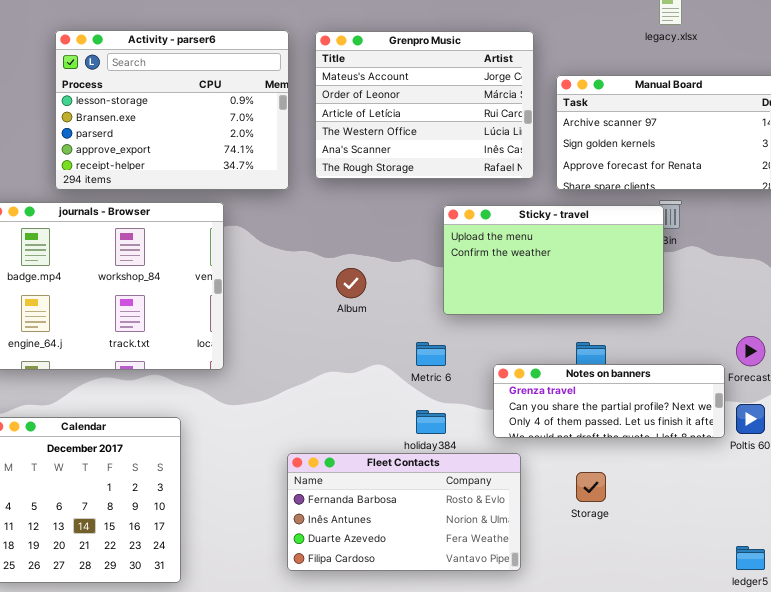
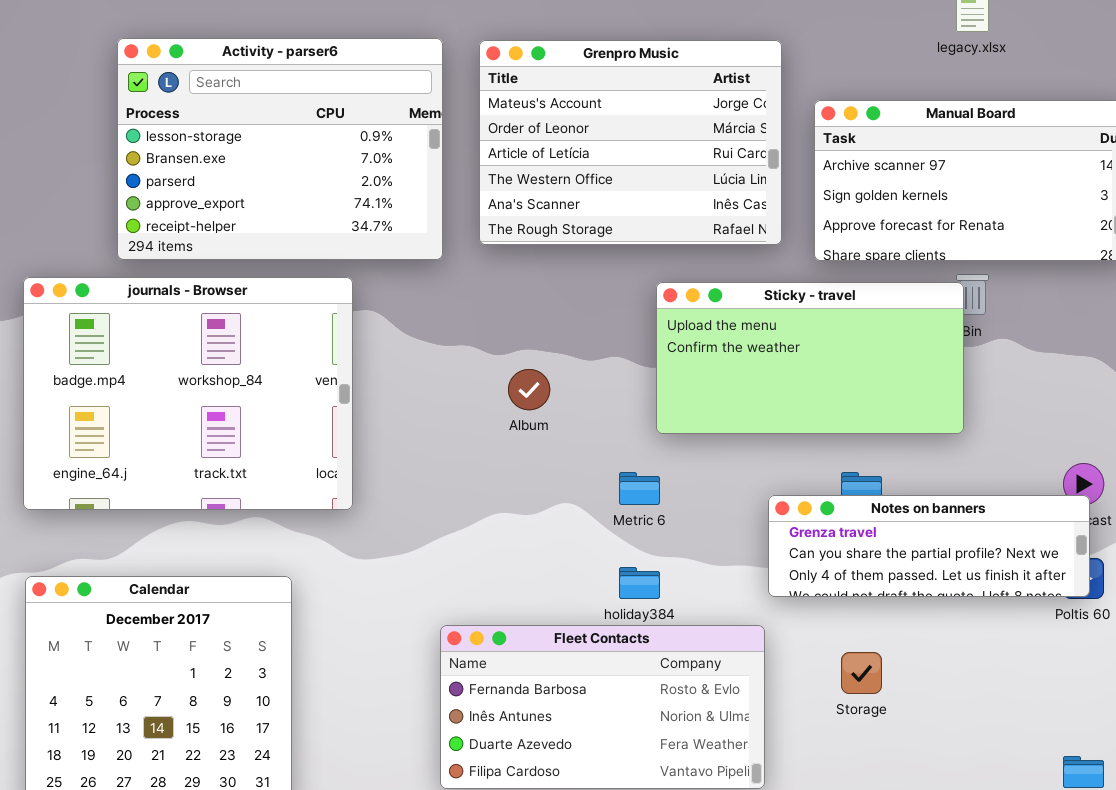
Notes on banners: [493,364,725,438] -> [768,495,1090,597], moved

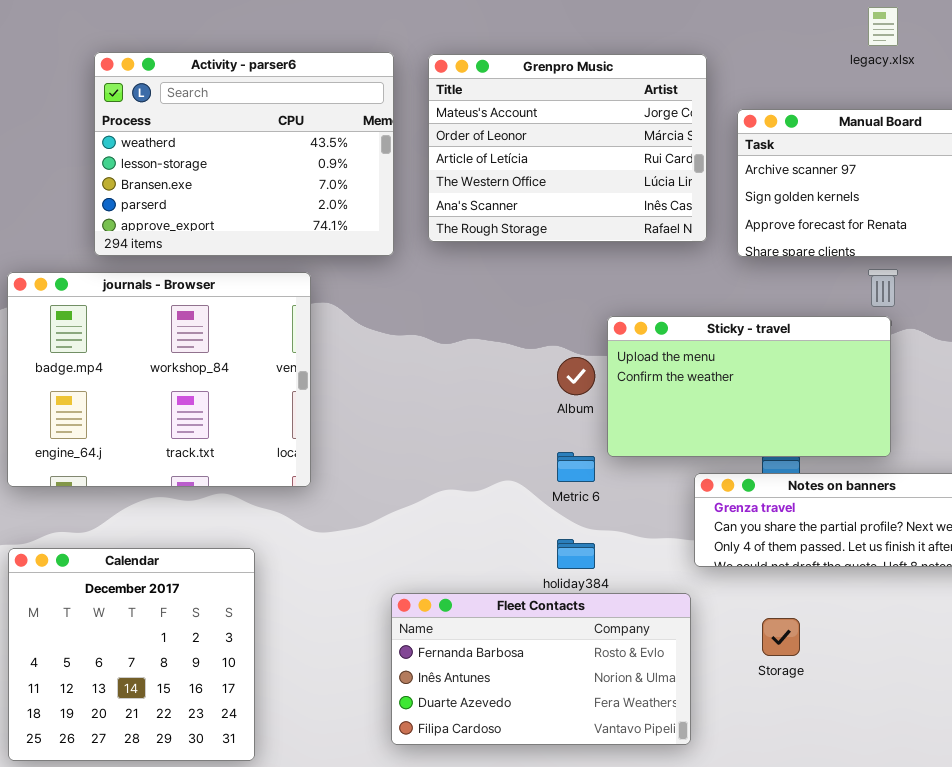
Activity - parser6: [117,38,443,260] -> [94,52,394,256], scrolled up 1 row
Sticky - travel: [656,282,964,434] -> [607,316,891,457], moved
Album: [508,369,550,410] -> [557,357,595,395], moved

